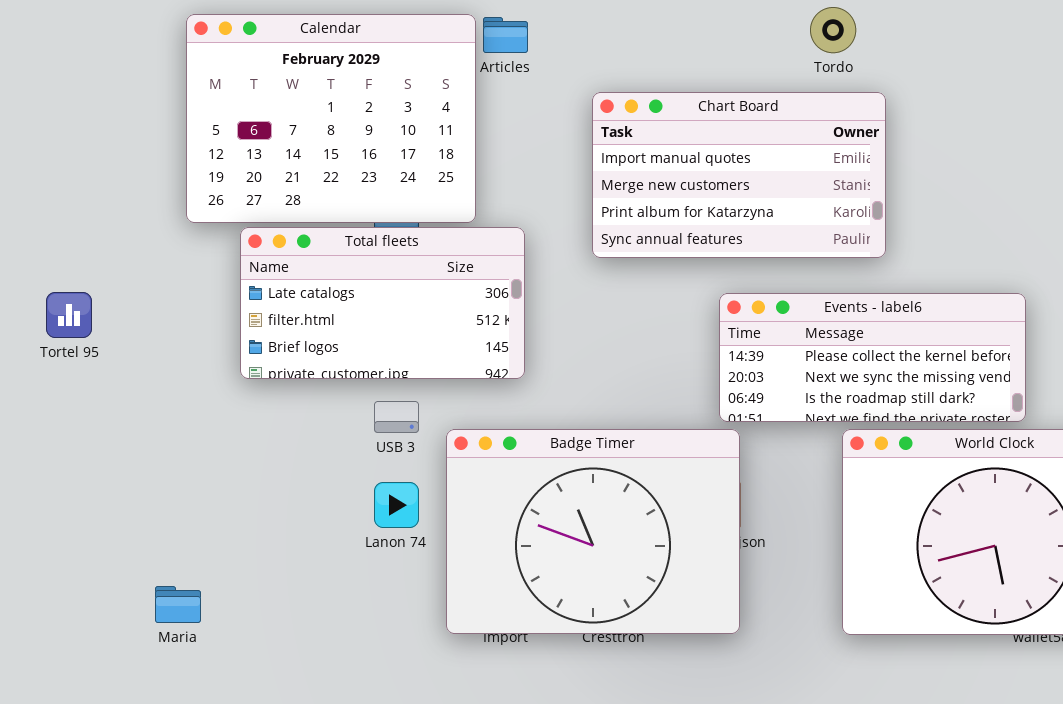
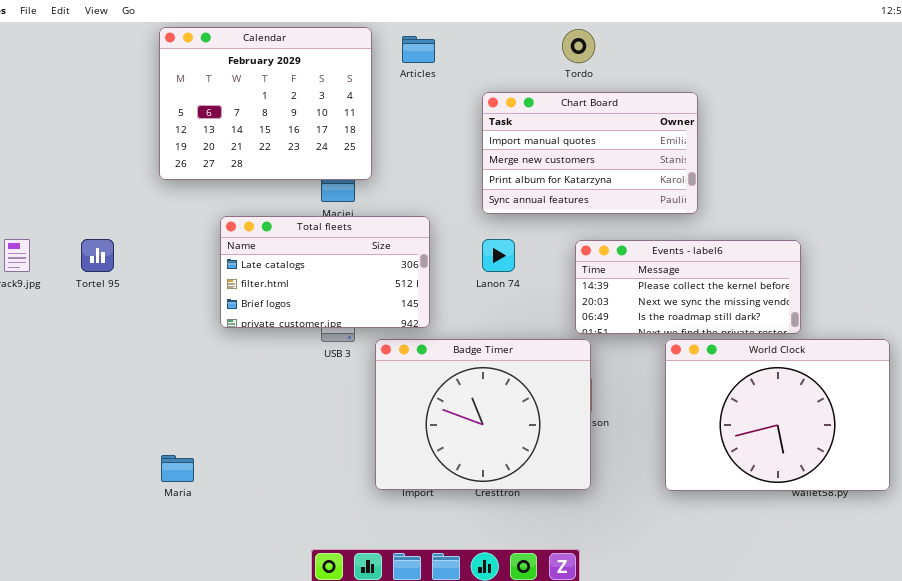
Tordo: [810,7,856,53] -> [562,29,595,63], moved
Calendar: [186,14,476,223] -> [159,27,372,180], moved
Total fleets: [240,227,525,379] -> [220,216,430,328], moved
Lanon 74: [374,482,419,528] -> [482,239,515,272], moved

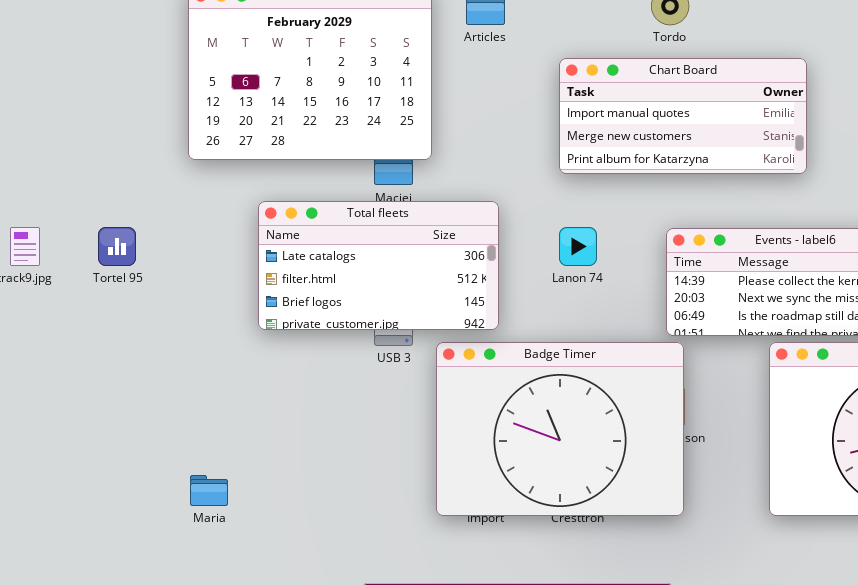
Chart Board: [482,92,698,214] -> [559,58,807,174], resized

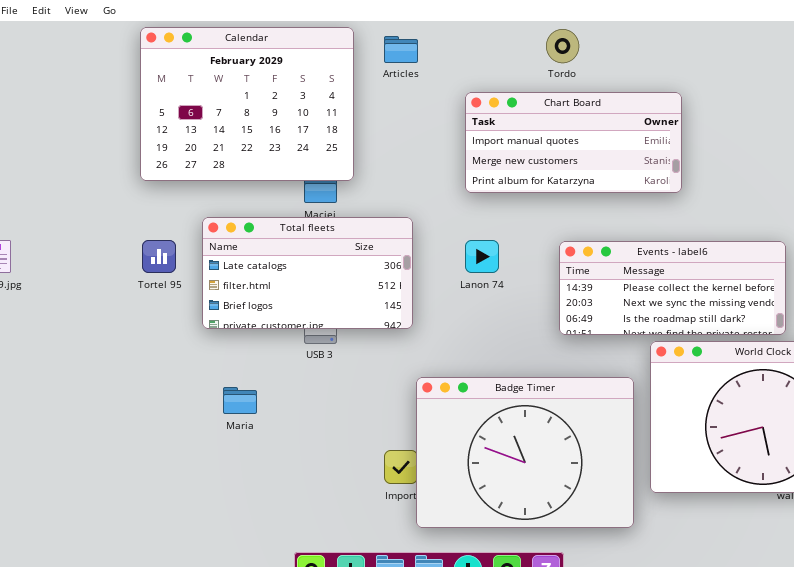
Tortel 95: [98,227,136,266] -> [142,240,176,273], moved
Badge Timer: [436,342,684,516] -> [416,377,634,528], moved
Maria: [190,475,228,506] -> [223,387,257,414], moved

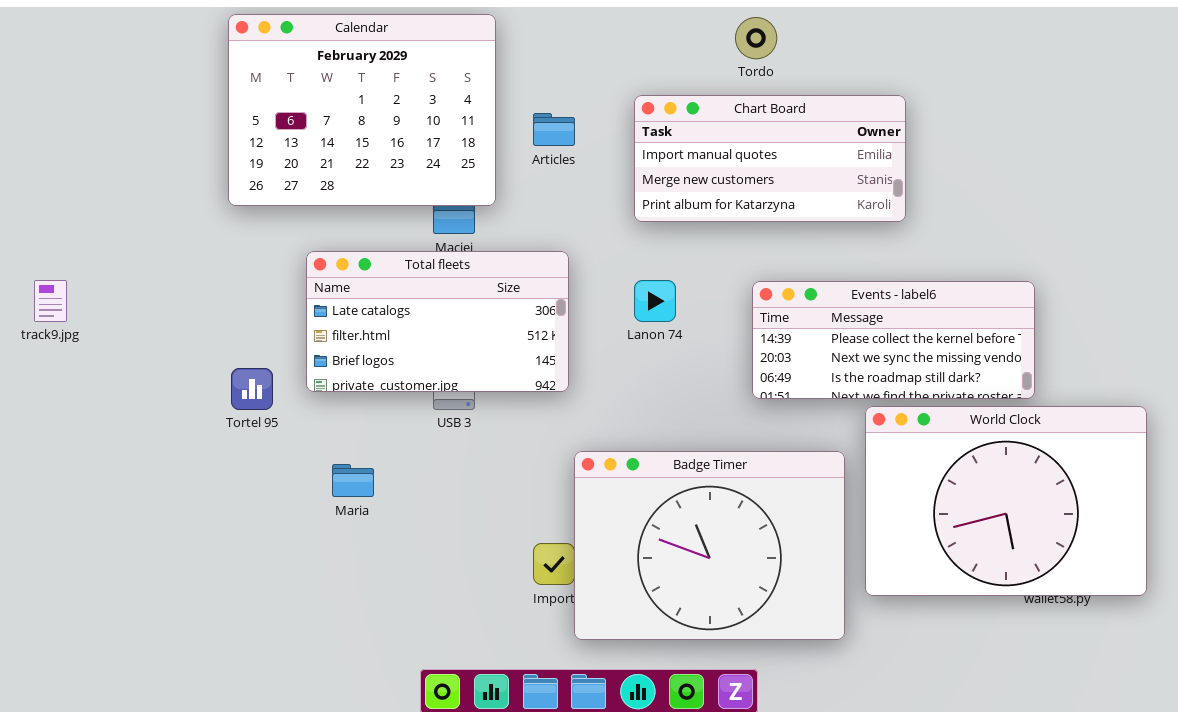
Articles: [384,36,418,63] -> [533,113,575,146], moved
Tortel 95: [142,240,176,273] -> [231,368,273,410], moved

